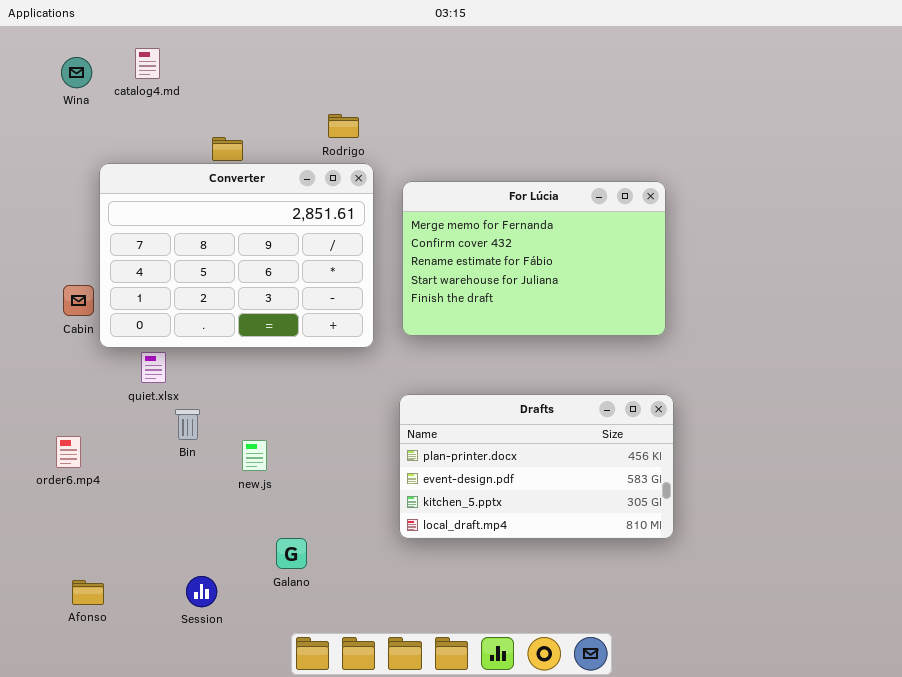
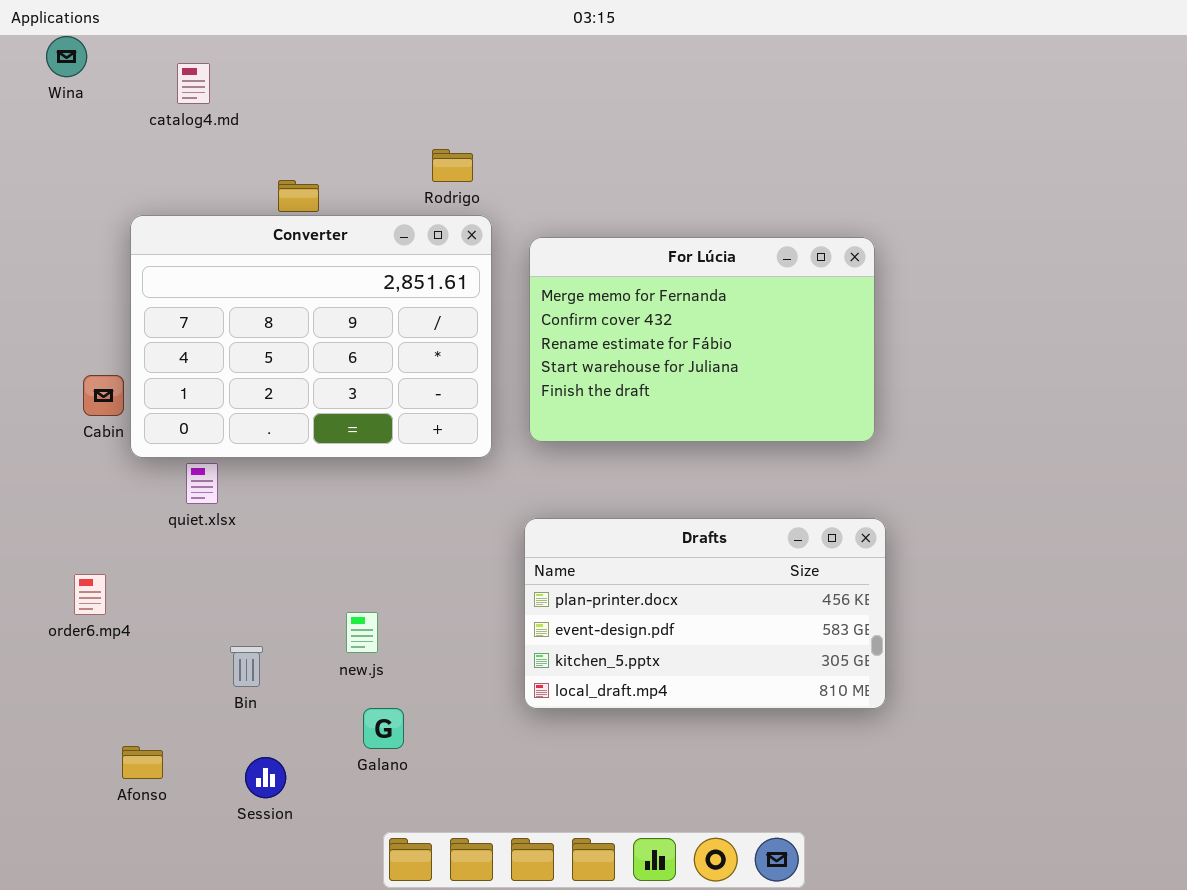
Wina: [61,57,92,88] -> [46,36,87,77], moved
Bin: [175,409,200,440] -> [230,646,263,687], moved
new.js: [242,440,267,471] -> [346,612,378,653], moved
Afonso: [72,580,104,605] -> [122,746,163,779], moved

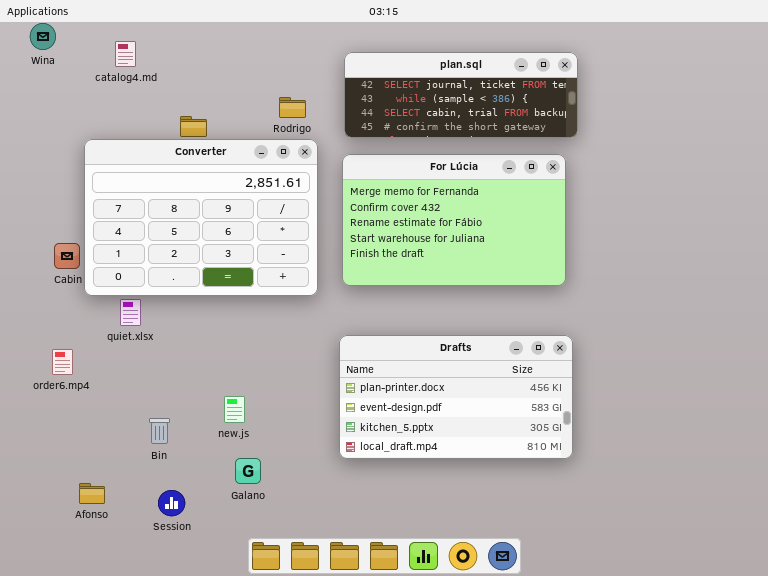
plan.sql: none -> [344,52,578,138], opened
order6.mp4: [74,574,106,615] -> [52,349,73,375], moved

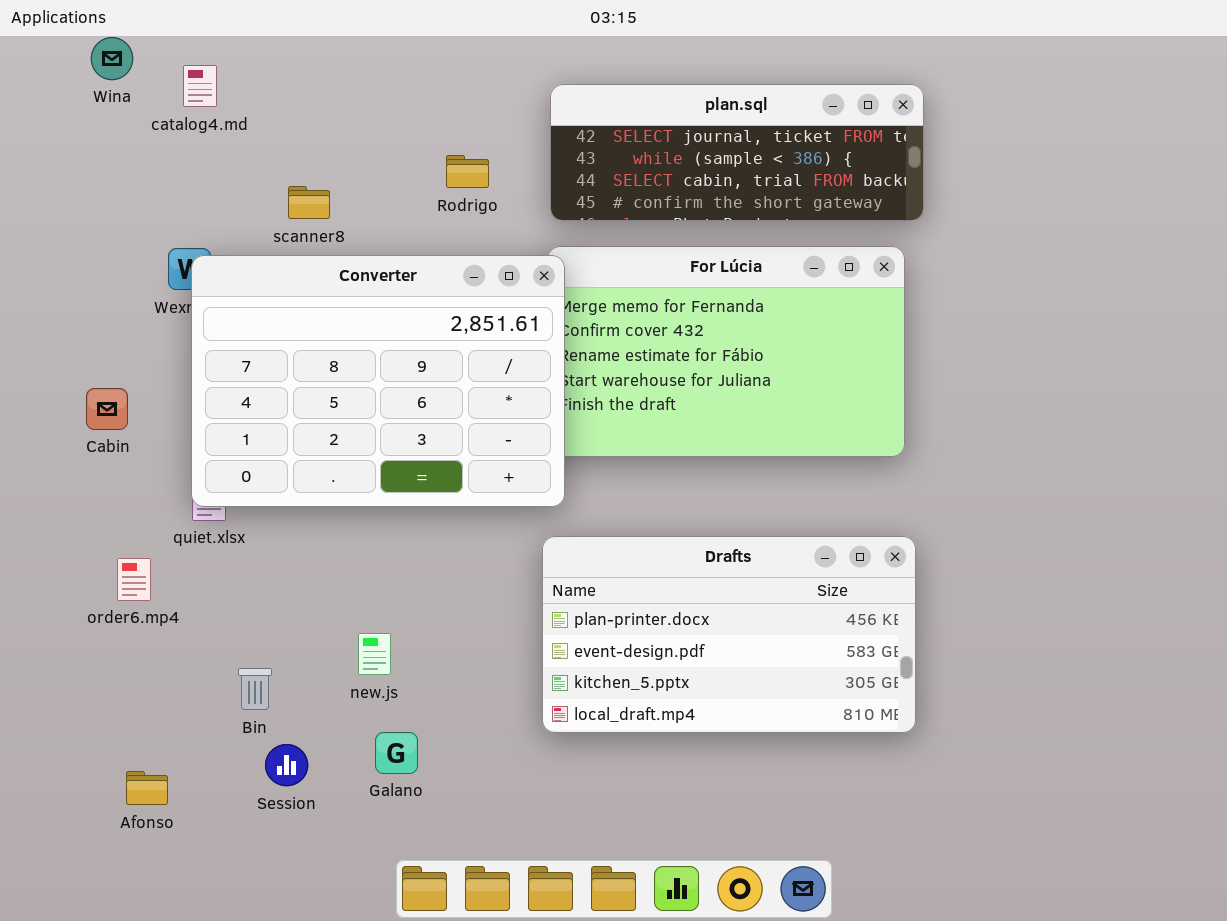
Wina: [30,23,56,50] -> [91,37,133,80], moved
Converter: [84,139,318,296] -> [191,255,565,507], moved
order6.mp4: [52,349,73,375] -> [117,558,151,601], moved
Session: [158,490,185,516] -> [265,744,308,786], moved

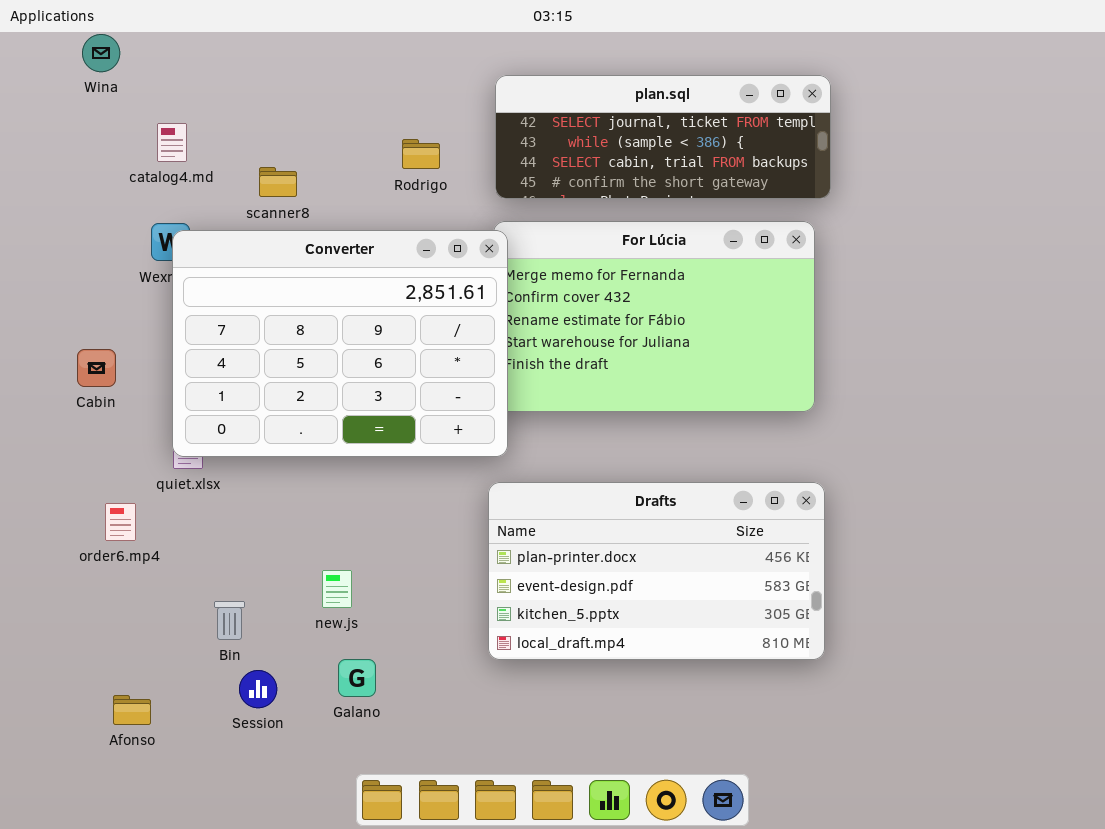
catalog4.md: [183,65,217,107] -> [157,123,187,162], moved

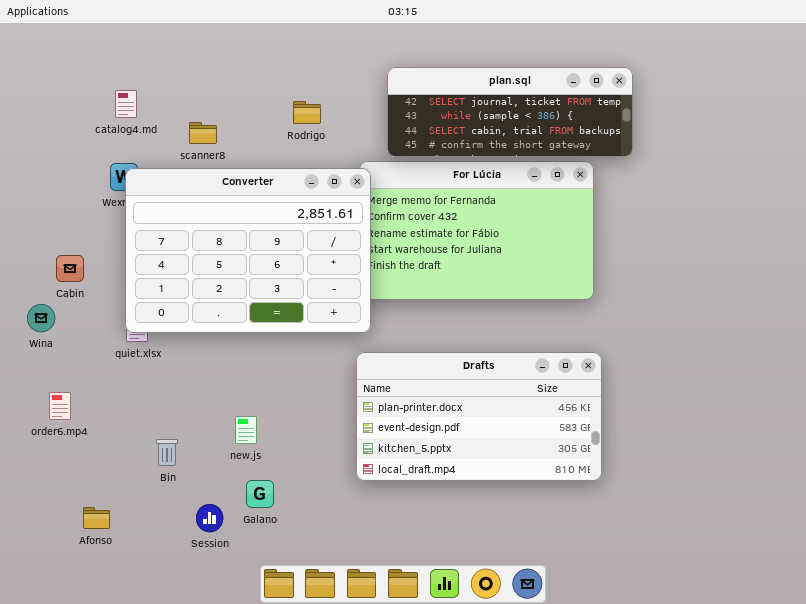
Wina: [82,34,120,72] -> [27,304,55,332], moved
plan.sql: [495,75,831,199] -> [387,67,633,157], moved
order6.mp4: [105,503,136,541] -> [49,392,71,420], moved
Session: [239,670,277,708] -> [196,504,223,532], moved

